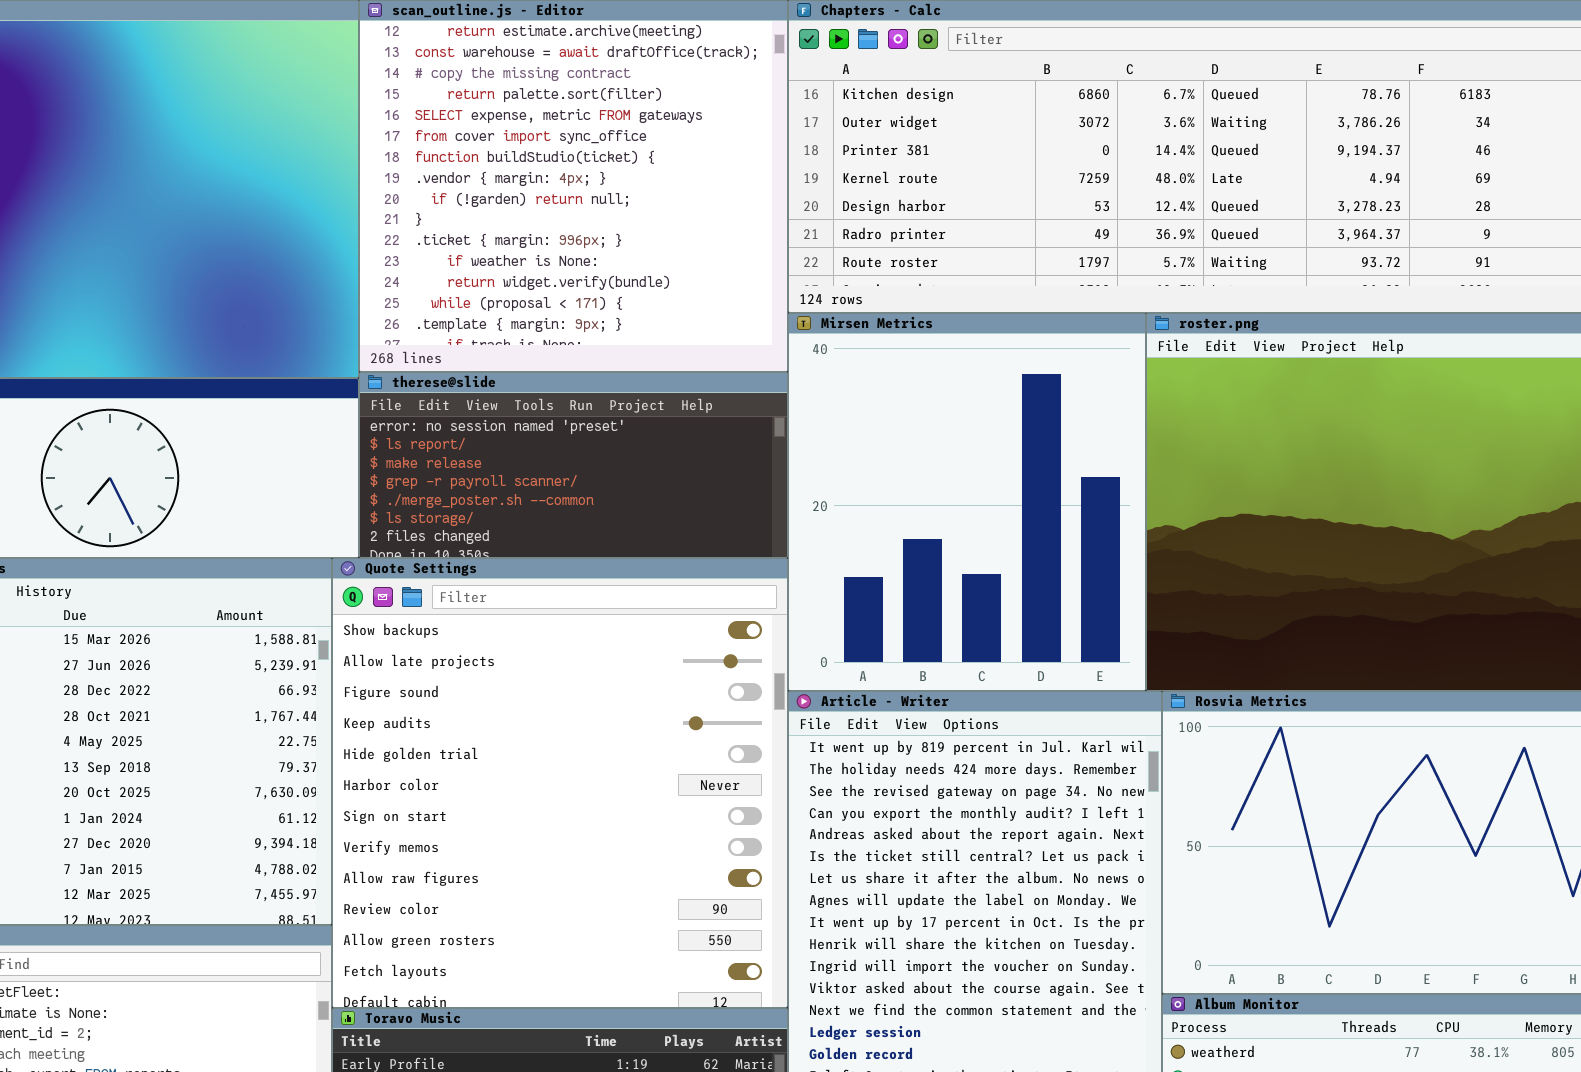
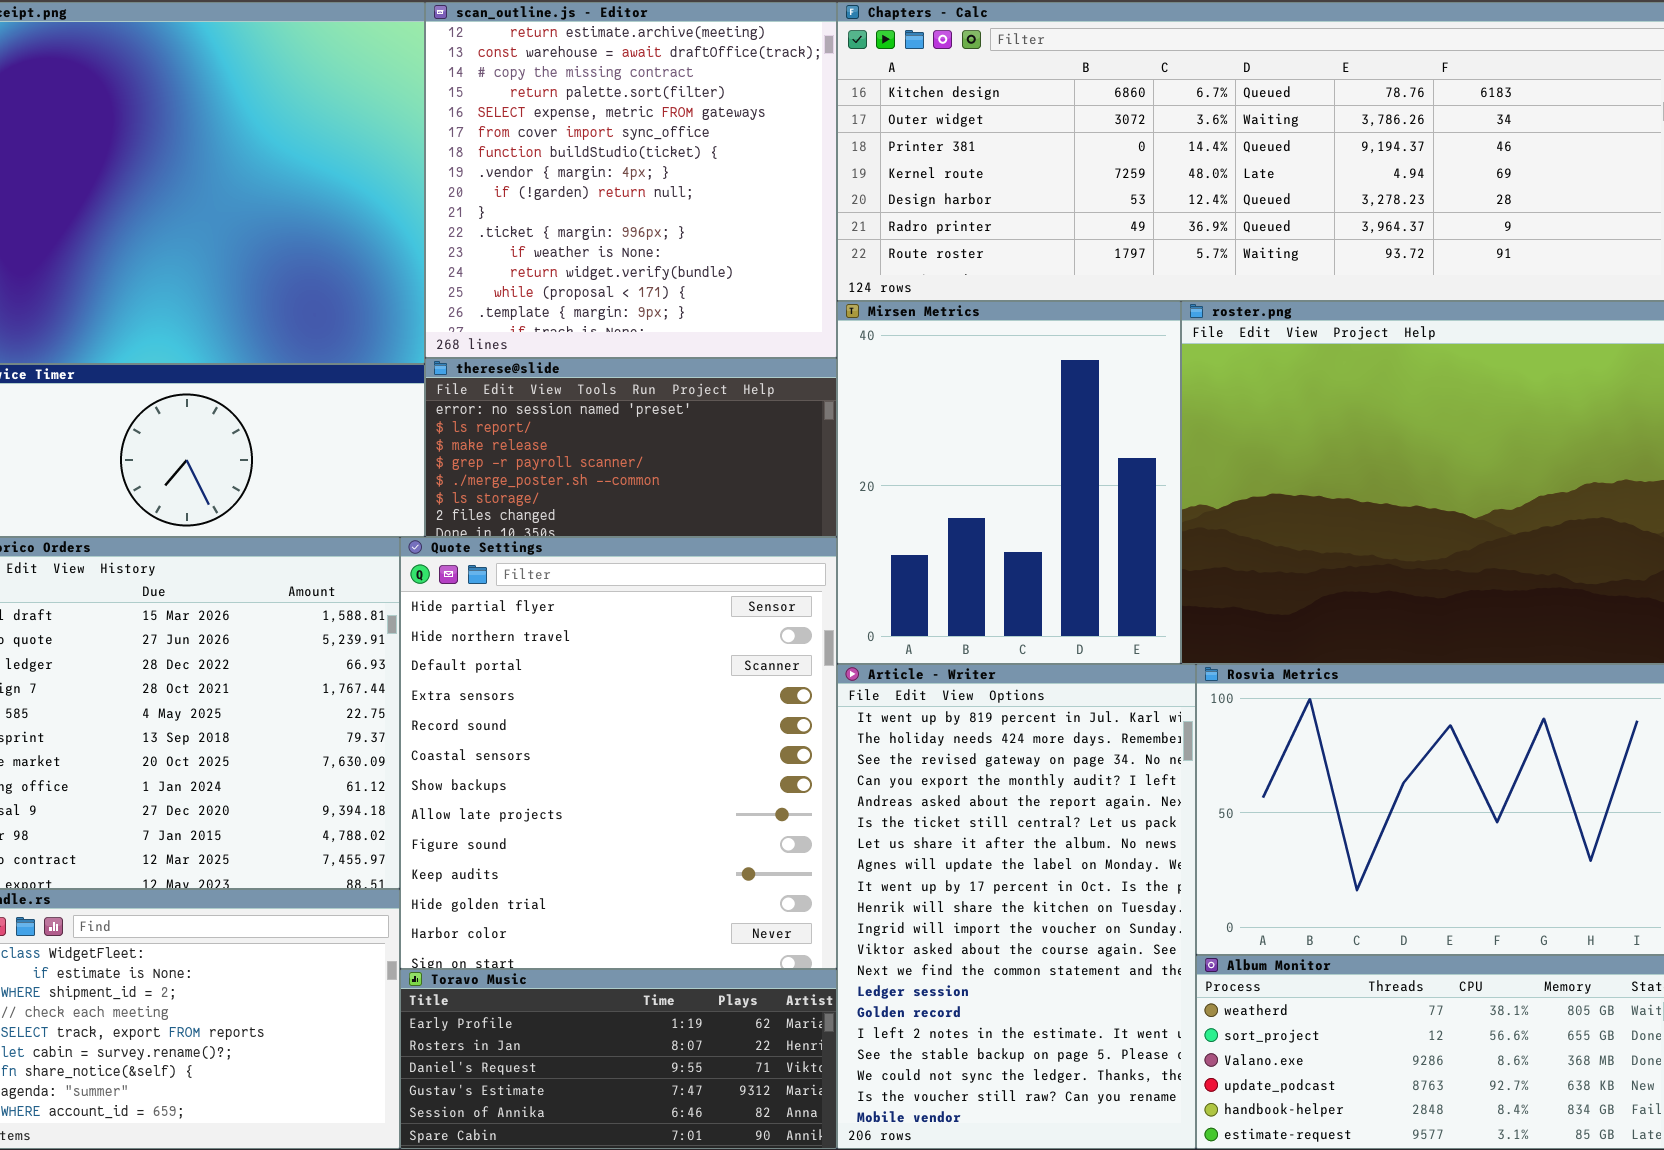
Quote Settings: [332,558,788,1008] -> [400,537,837,969], scrolled up 6 rows

